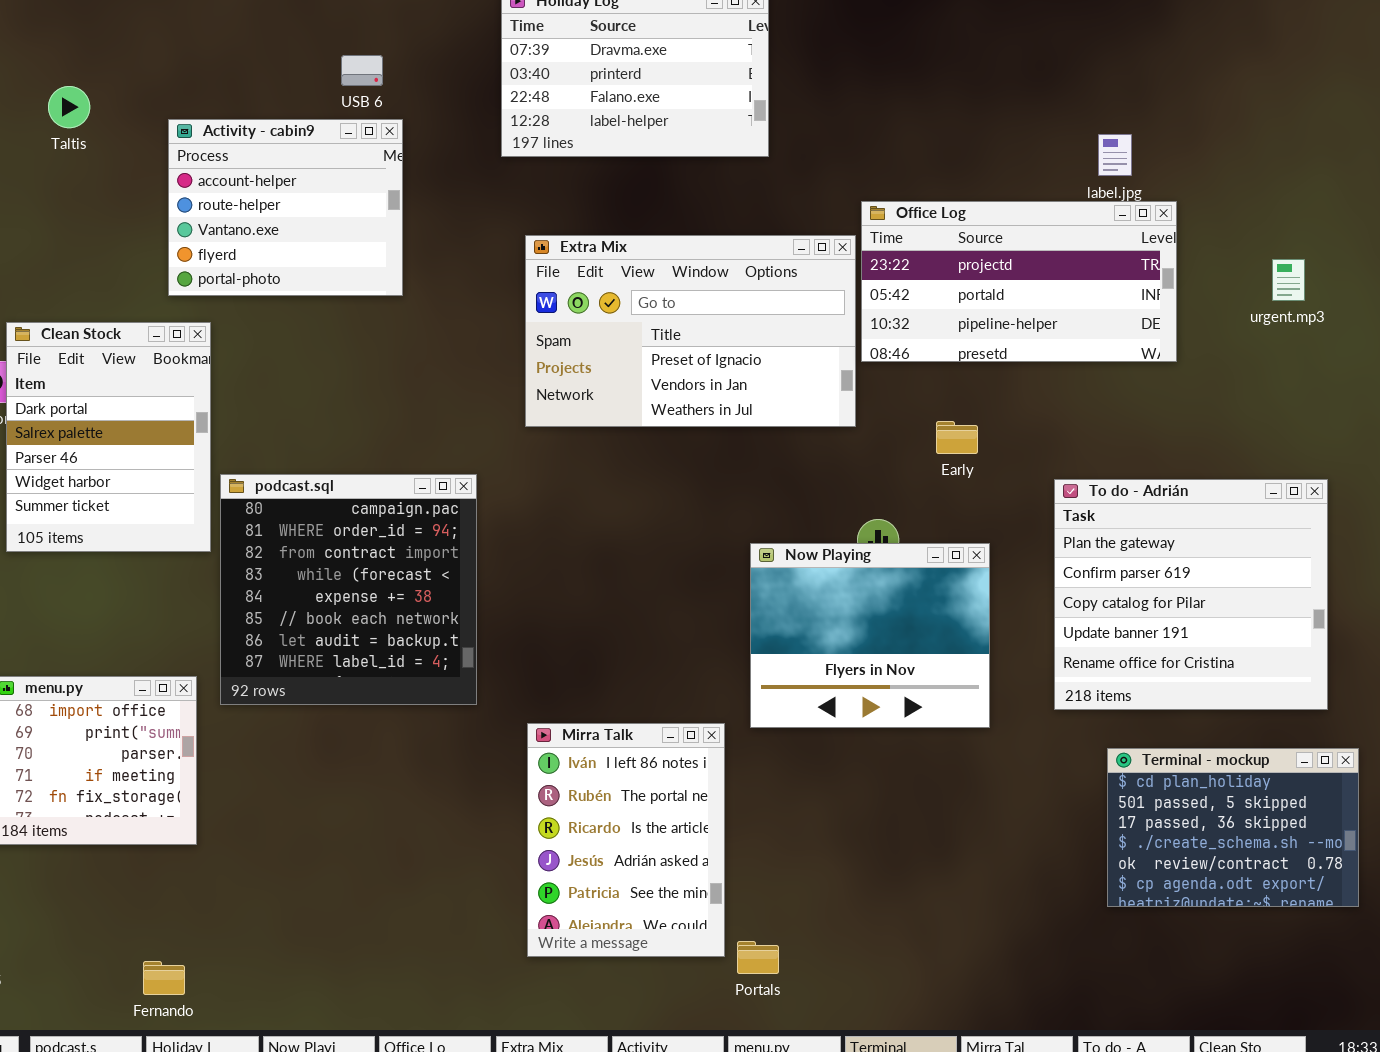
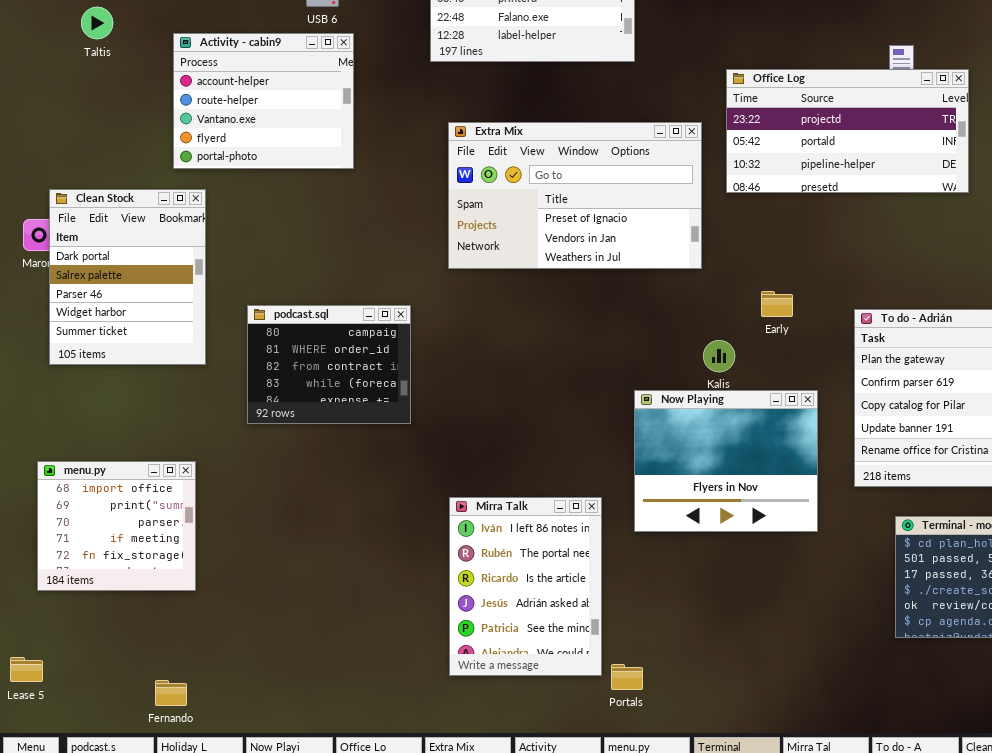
Office Log: [861,201,1177,362] -> [726,69,969,193], moved
Early: [936,421,978,454] -> [761,291,793,317], moved
podcast.sql: [220,474,477,705] -> [247,305,411,424], resized
Now Playing: [750,543,990,728] -> [634,390,818,532], moved

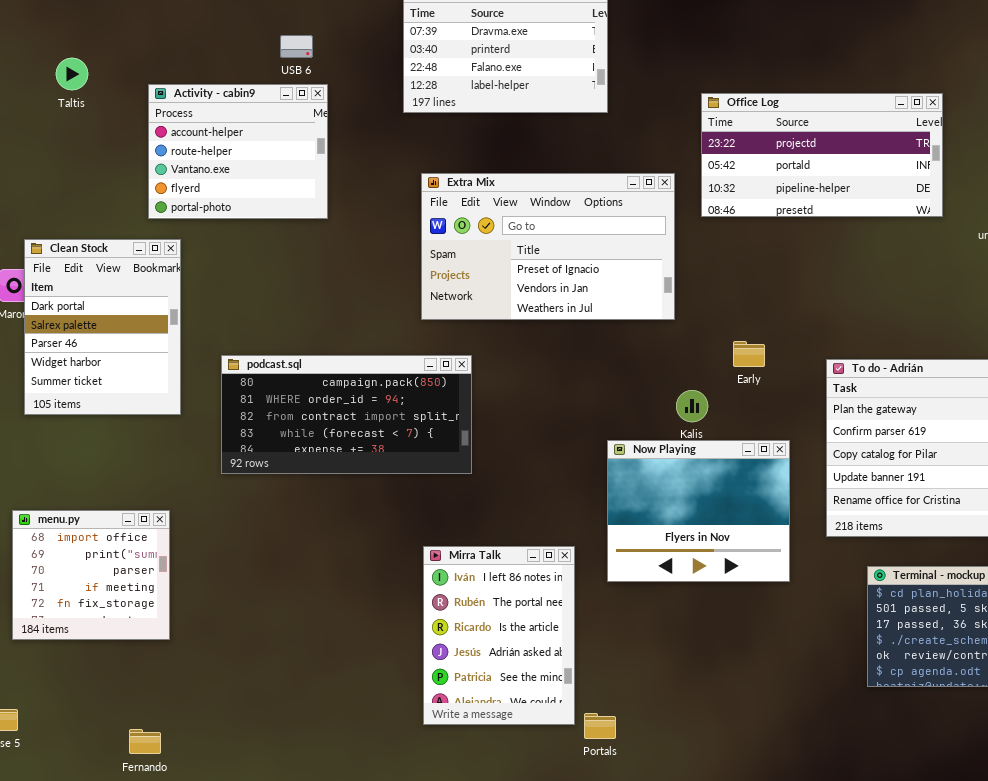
Office Log: [726,69,969,193] -> [701,93,943,217], moved
podcast.sql: [247,305,411,424] -> [221,355,472,474], resized

